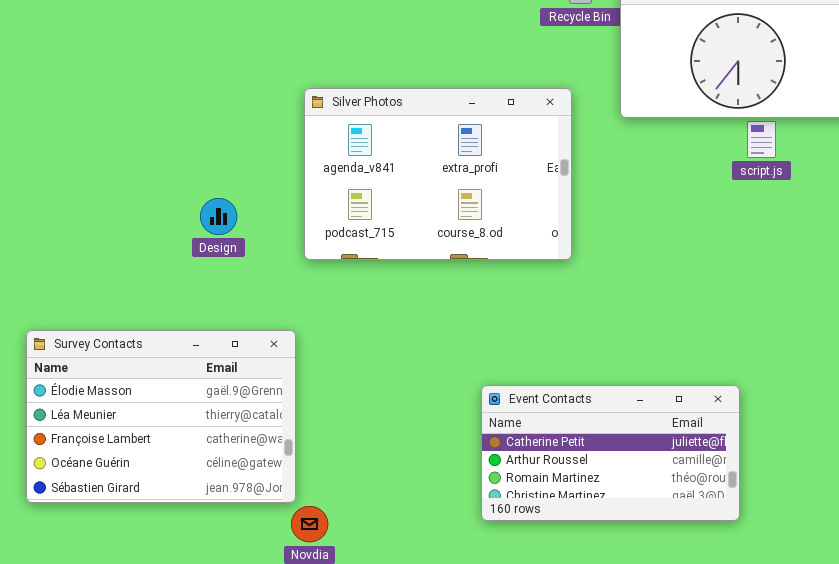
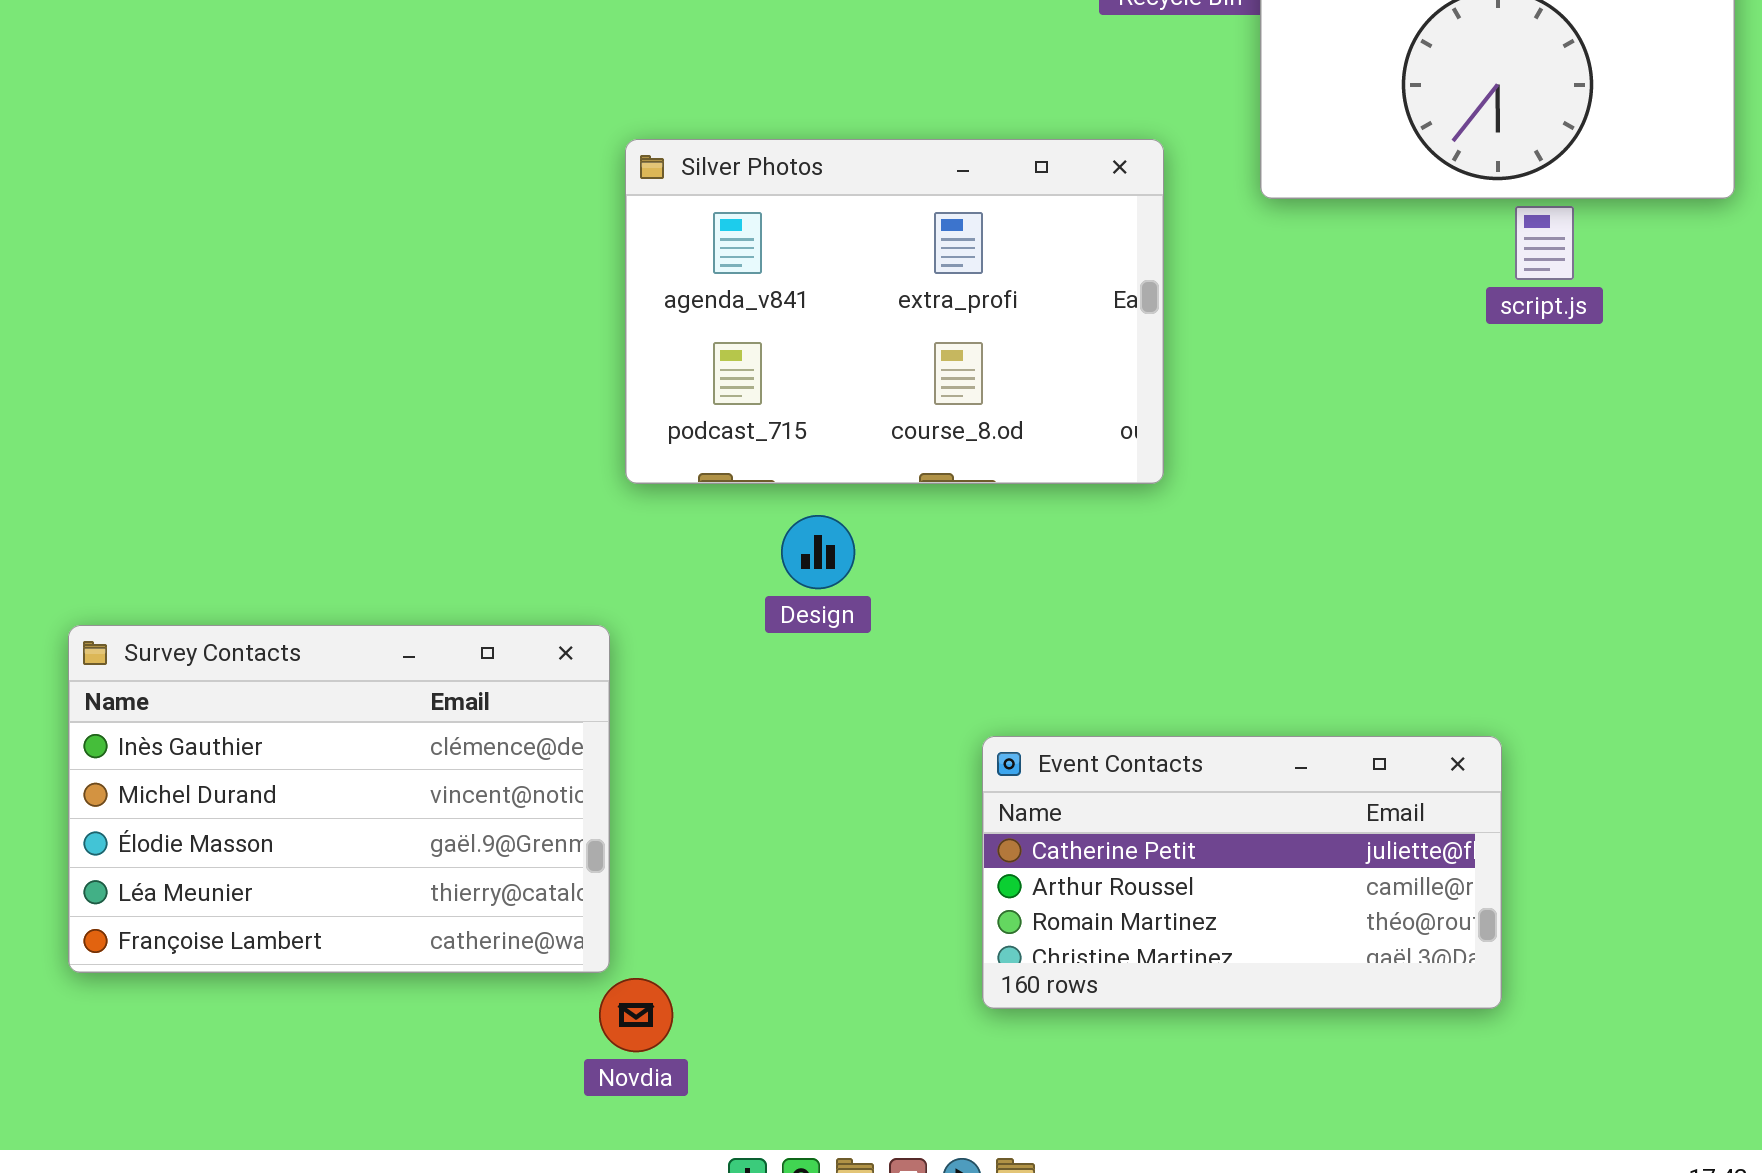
Design: [200,198,237,235] -> [781,515,855,589], moved
Survey Contacts: [26,330,296,503] -> [68,625,610,973], scrolled up 2 rows

